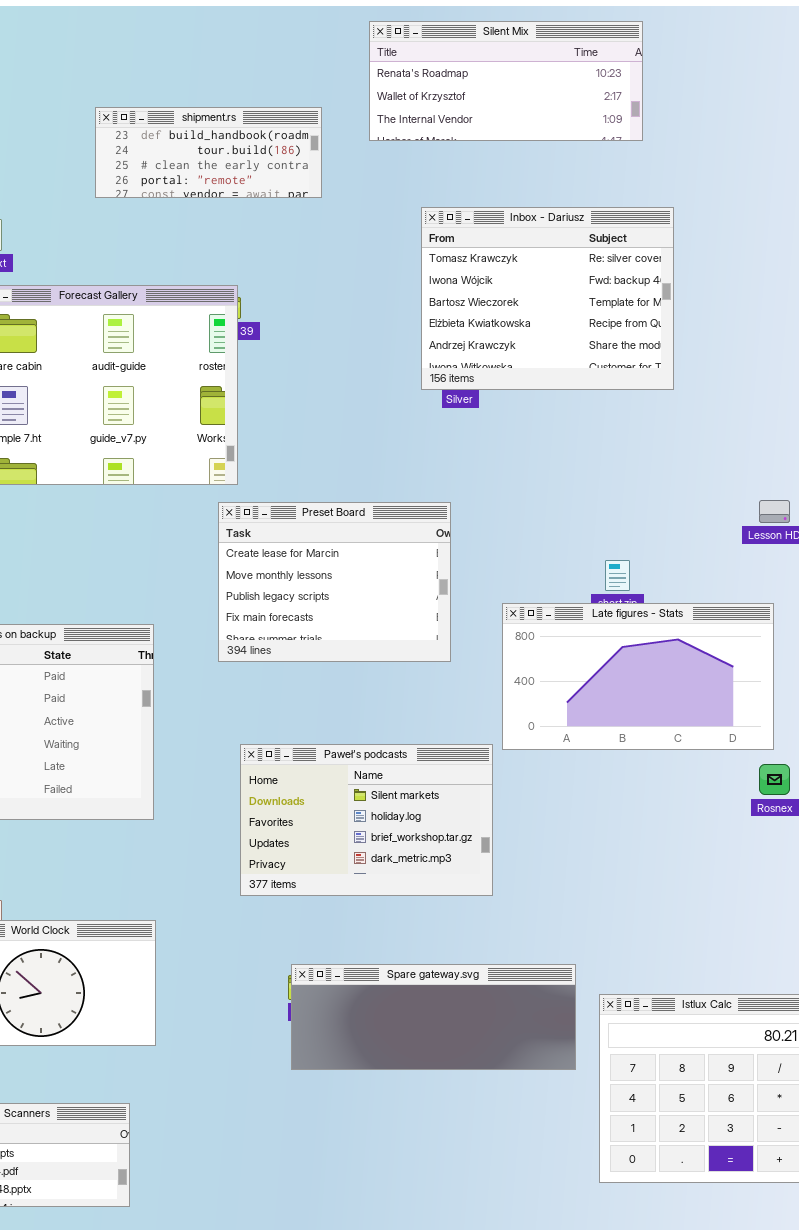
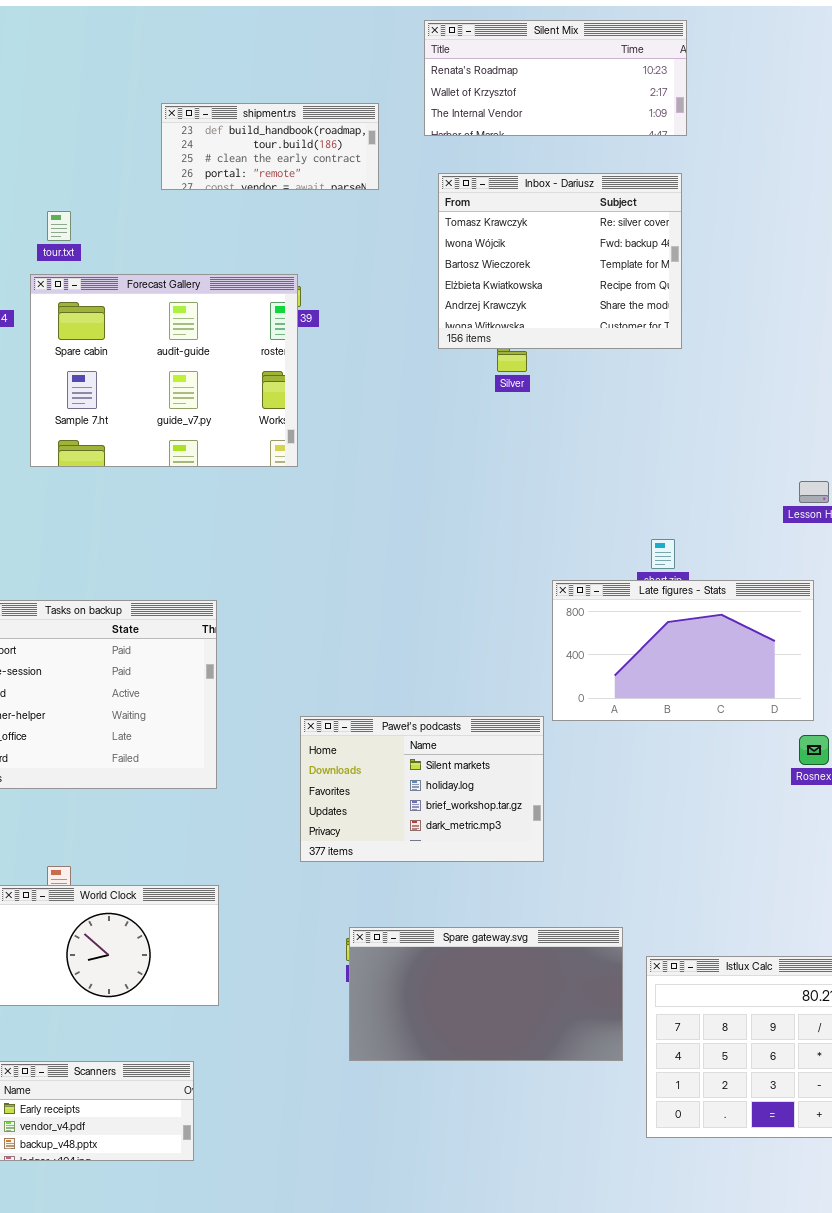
Inbox - Dariusz: [421,207,674,390] -> [438,173,682,349], moved
Preset Board: [218,502,451,662] -> none, closed
Spare gateway.svg: [291,964,576,1070] -> [349,927,623,1061], resized

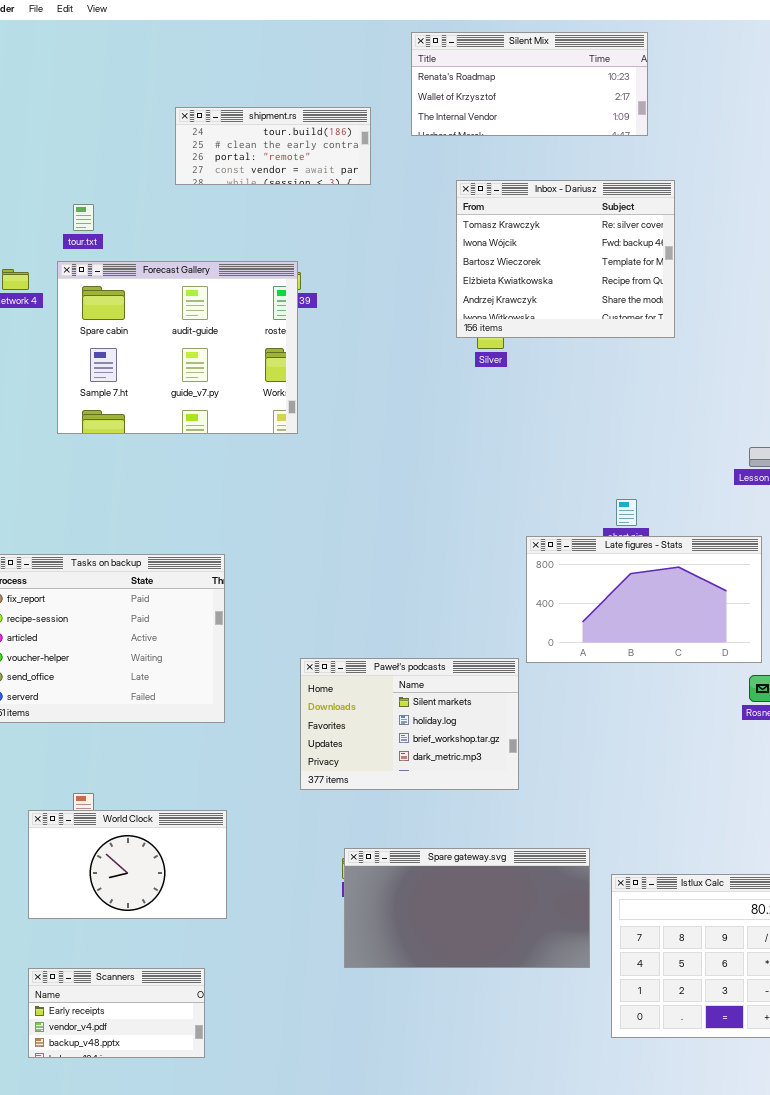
shipment.rs: [161,103,379,190] -> [175,107,371,185], scrolled down 1 row
Inbox - Dariusz: [438,173,682,349] -> [456,180,675,338], moved

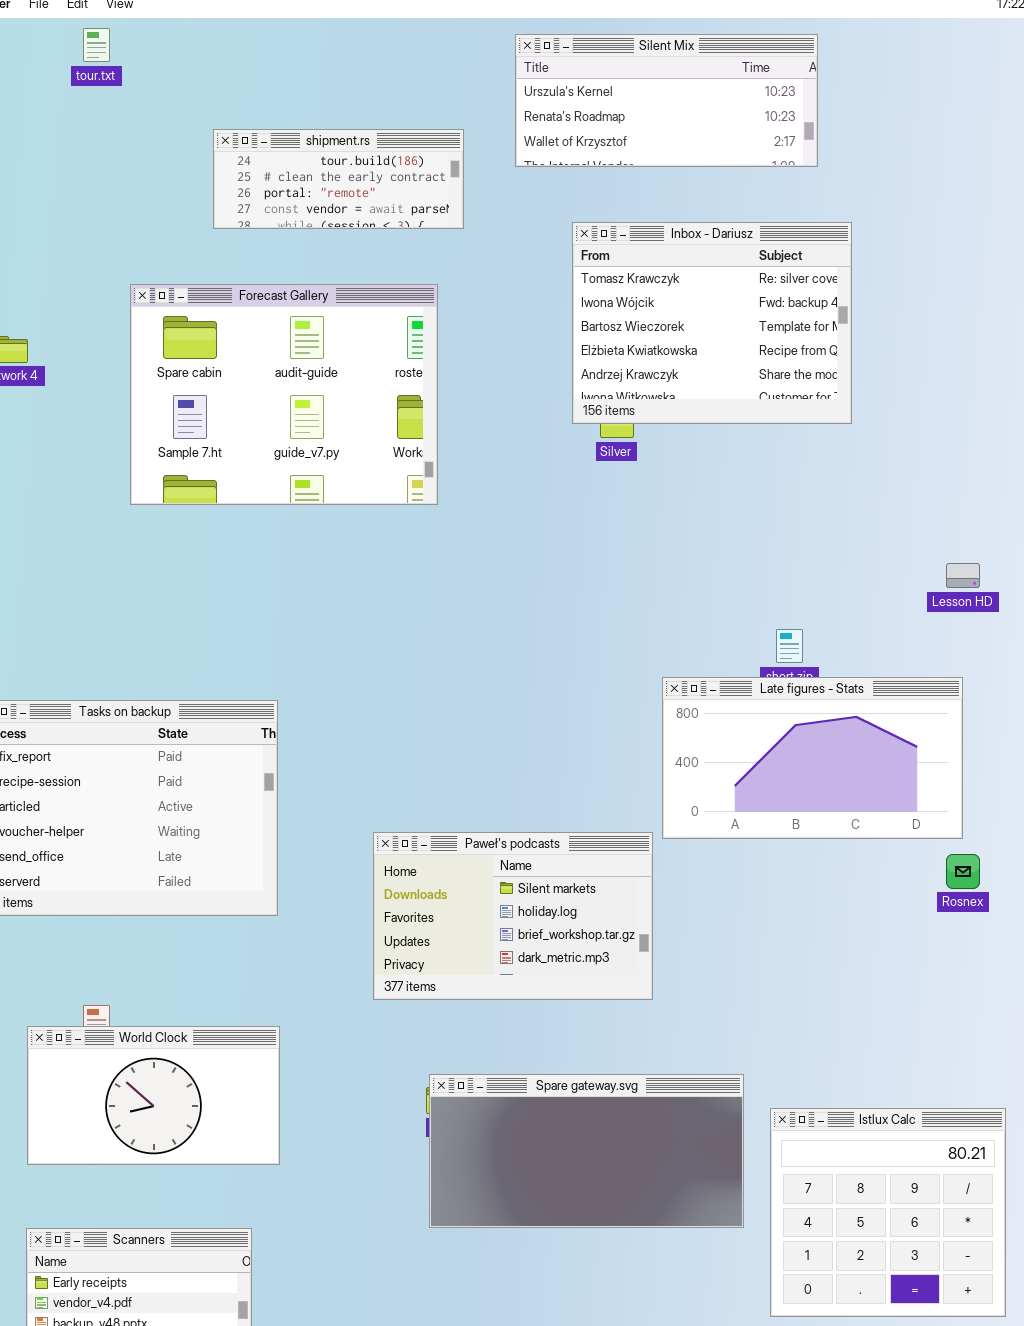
Silent Mix: [411,32,648,136] -> [515,34,818,167], scrolled up 1 row
tour.txt: [73,204,94,231] -> [83,28,110,62], moved
Forecast Gallery: [57,261,298,434] -> [130,284,438,505], moved

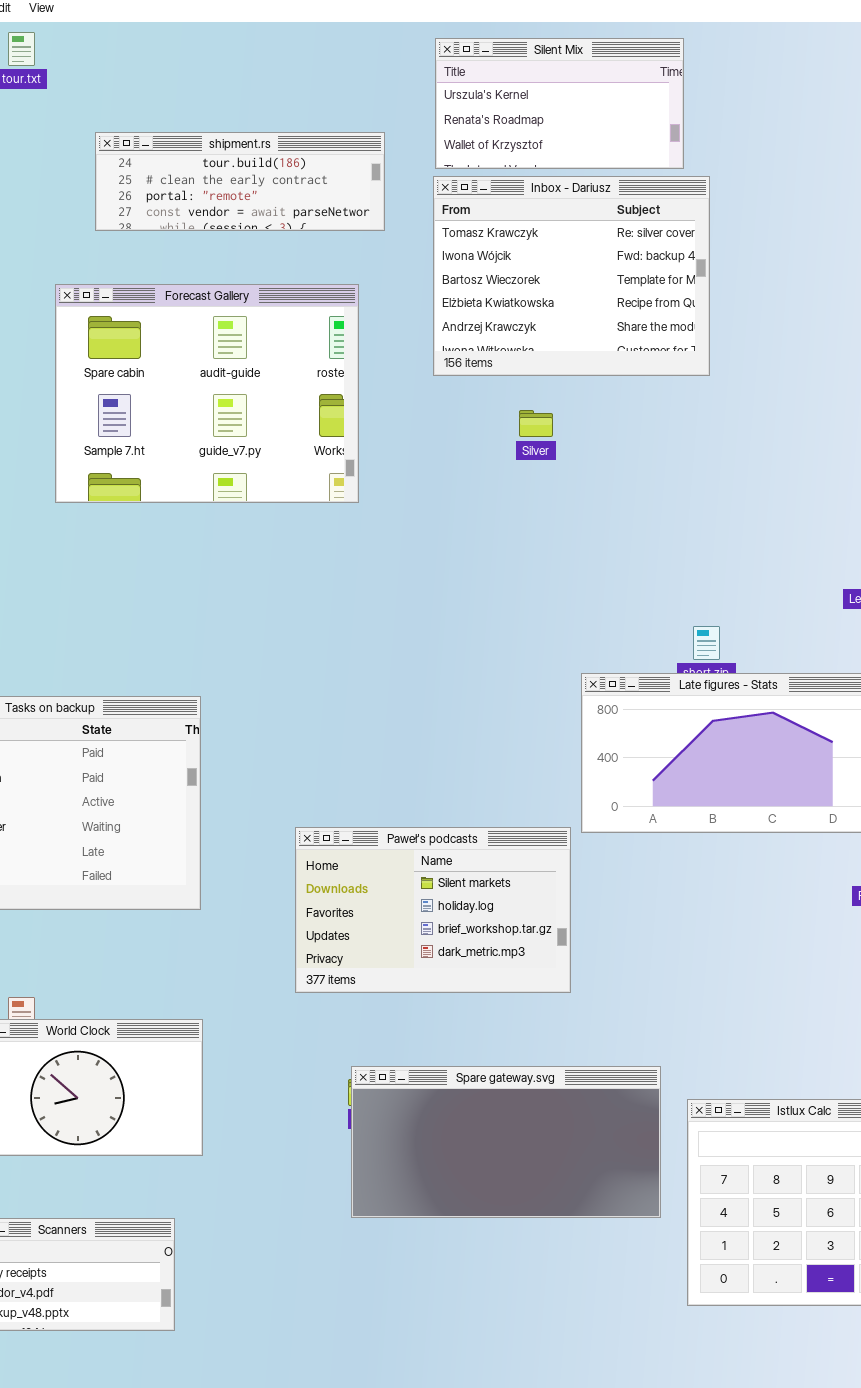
Silent Mix: [515,34,818,167] -> [435,38,684,169], resized
shipment.rs: [213,129,464,229] -> [95,132,385,231], resized
Inbox - Dariusz: [572,222,852,424] -> [433,176,710,376], moved

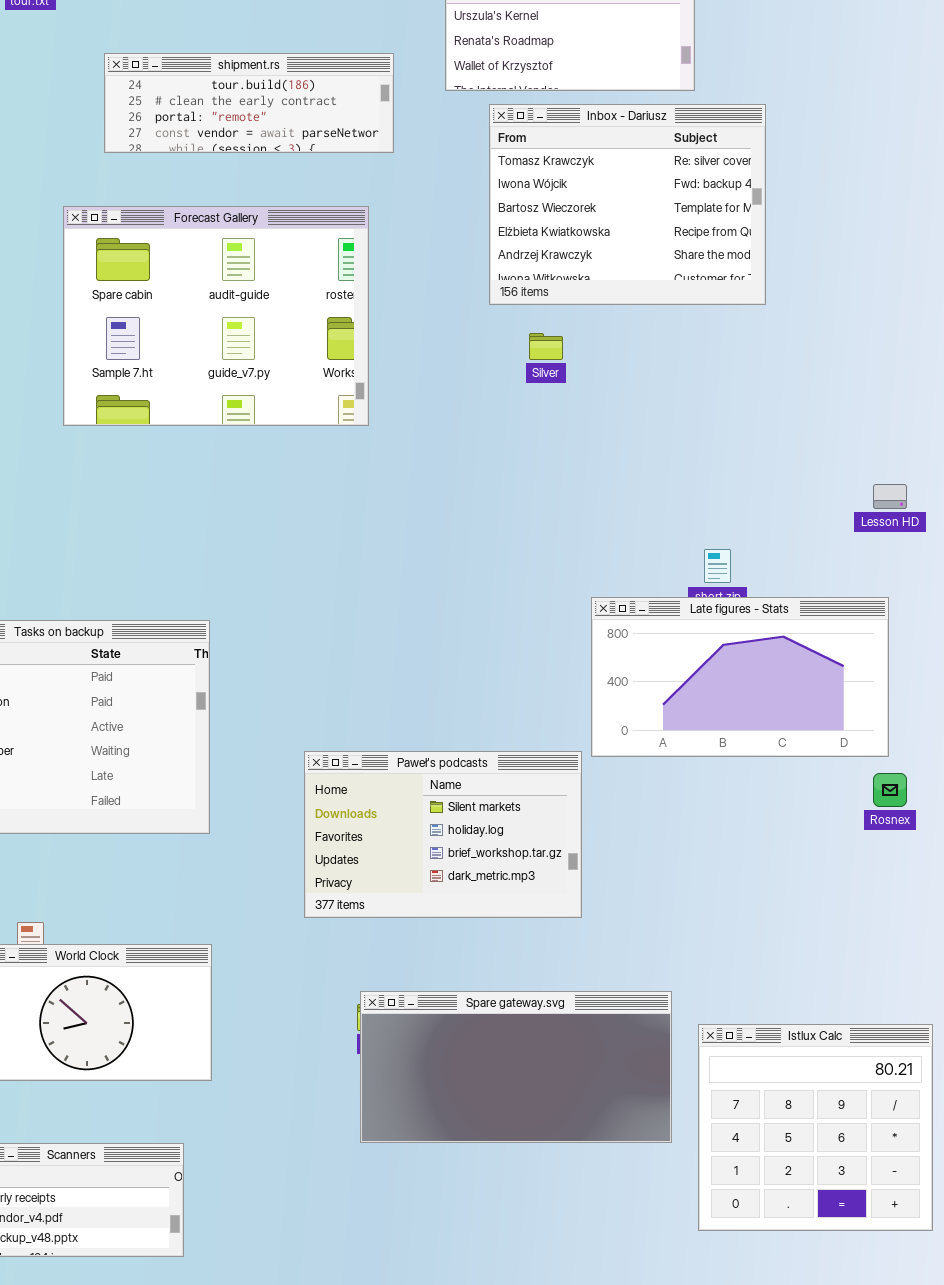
Inbox - Dariusz: [433,176,710,376] -> [489,104,766,305], moved

